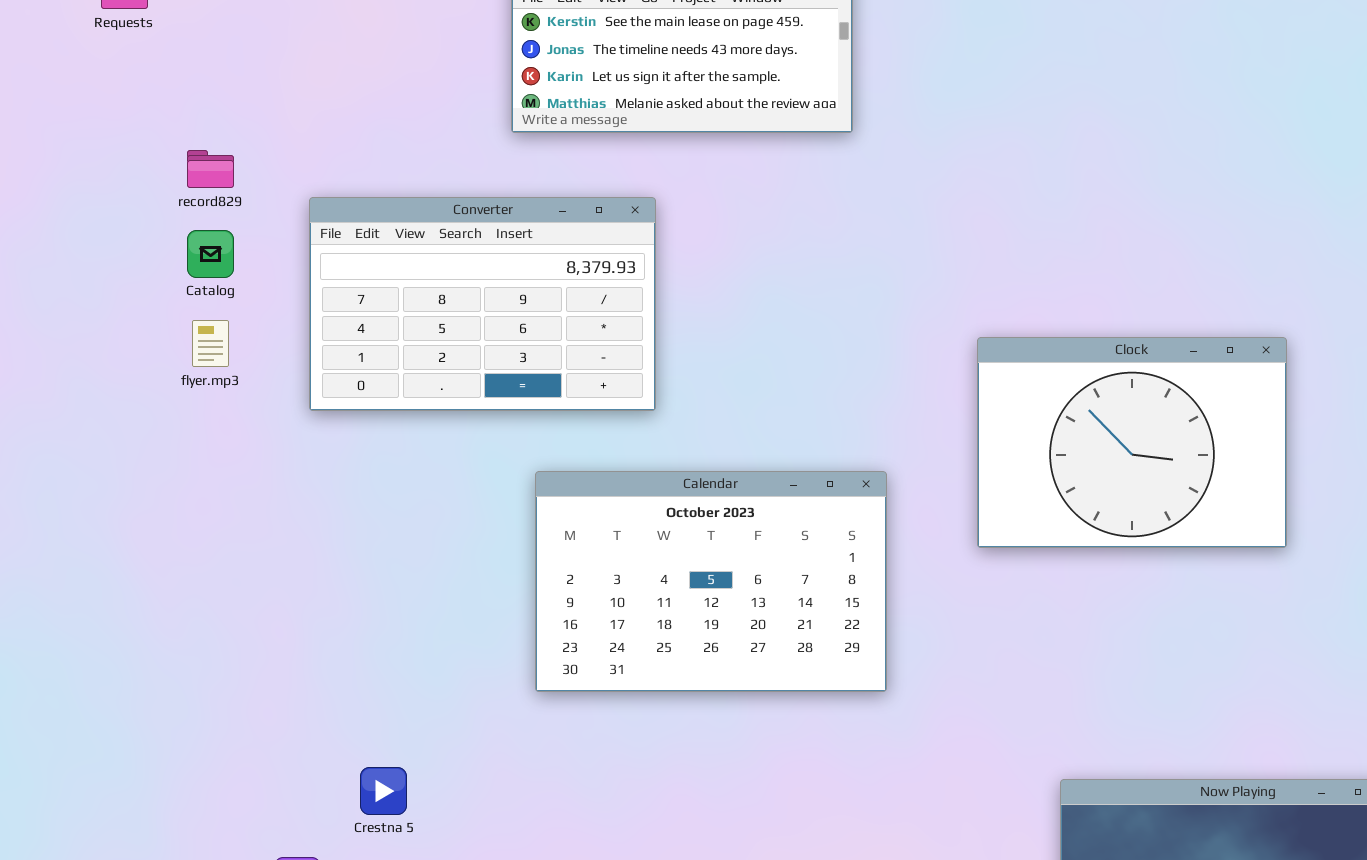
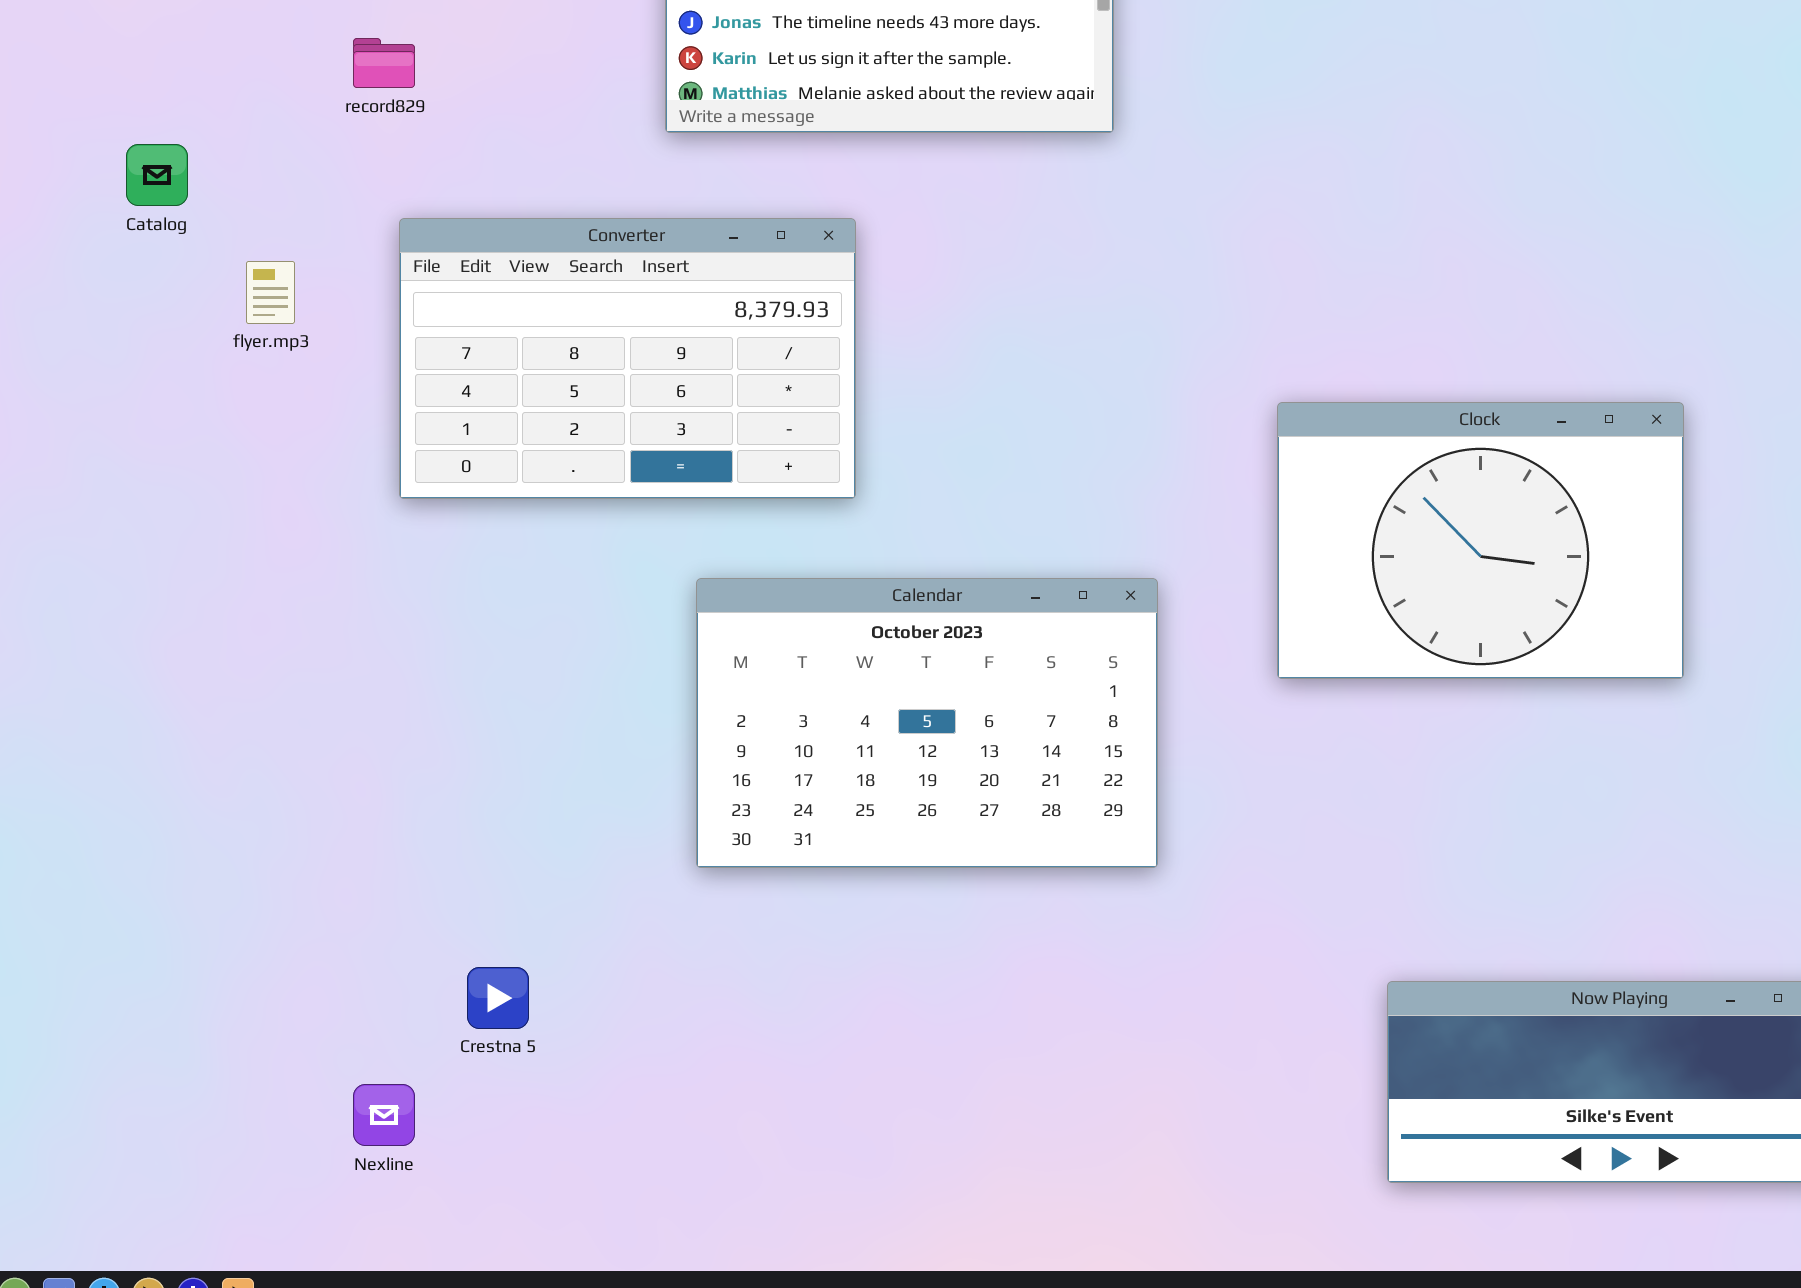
record829: [187,150,234,188] -> [353,38,415,88], moved
Catalog: [187,230,234,278] -> [126,144,188,206], moved
flyer.mp3: [192,320,229,367] -> [246,261,295,324], moved

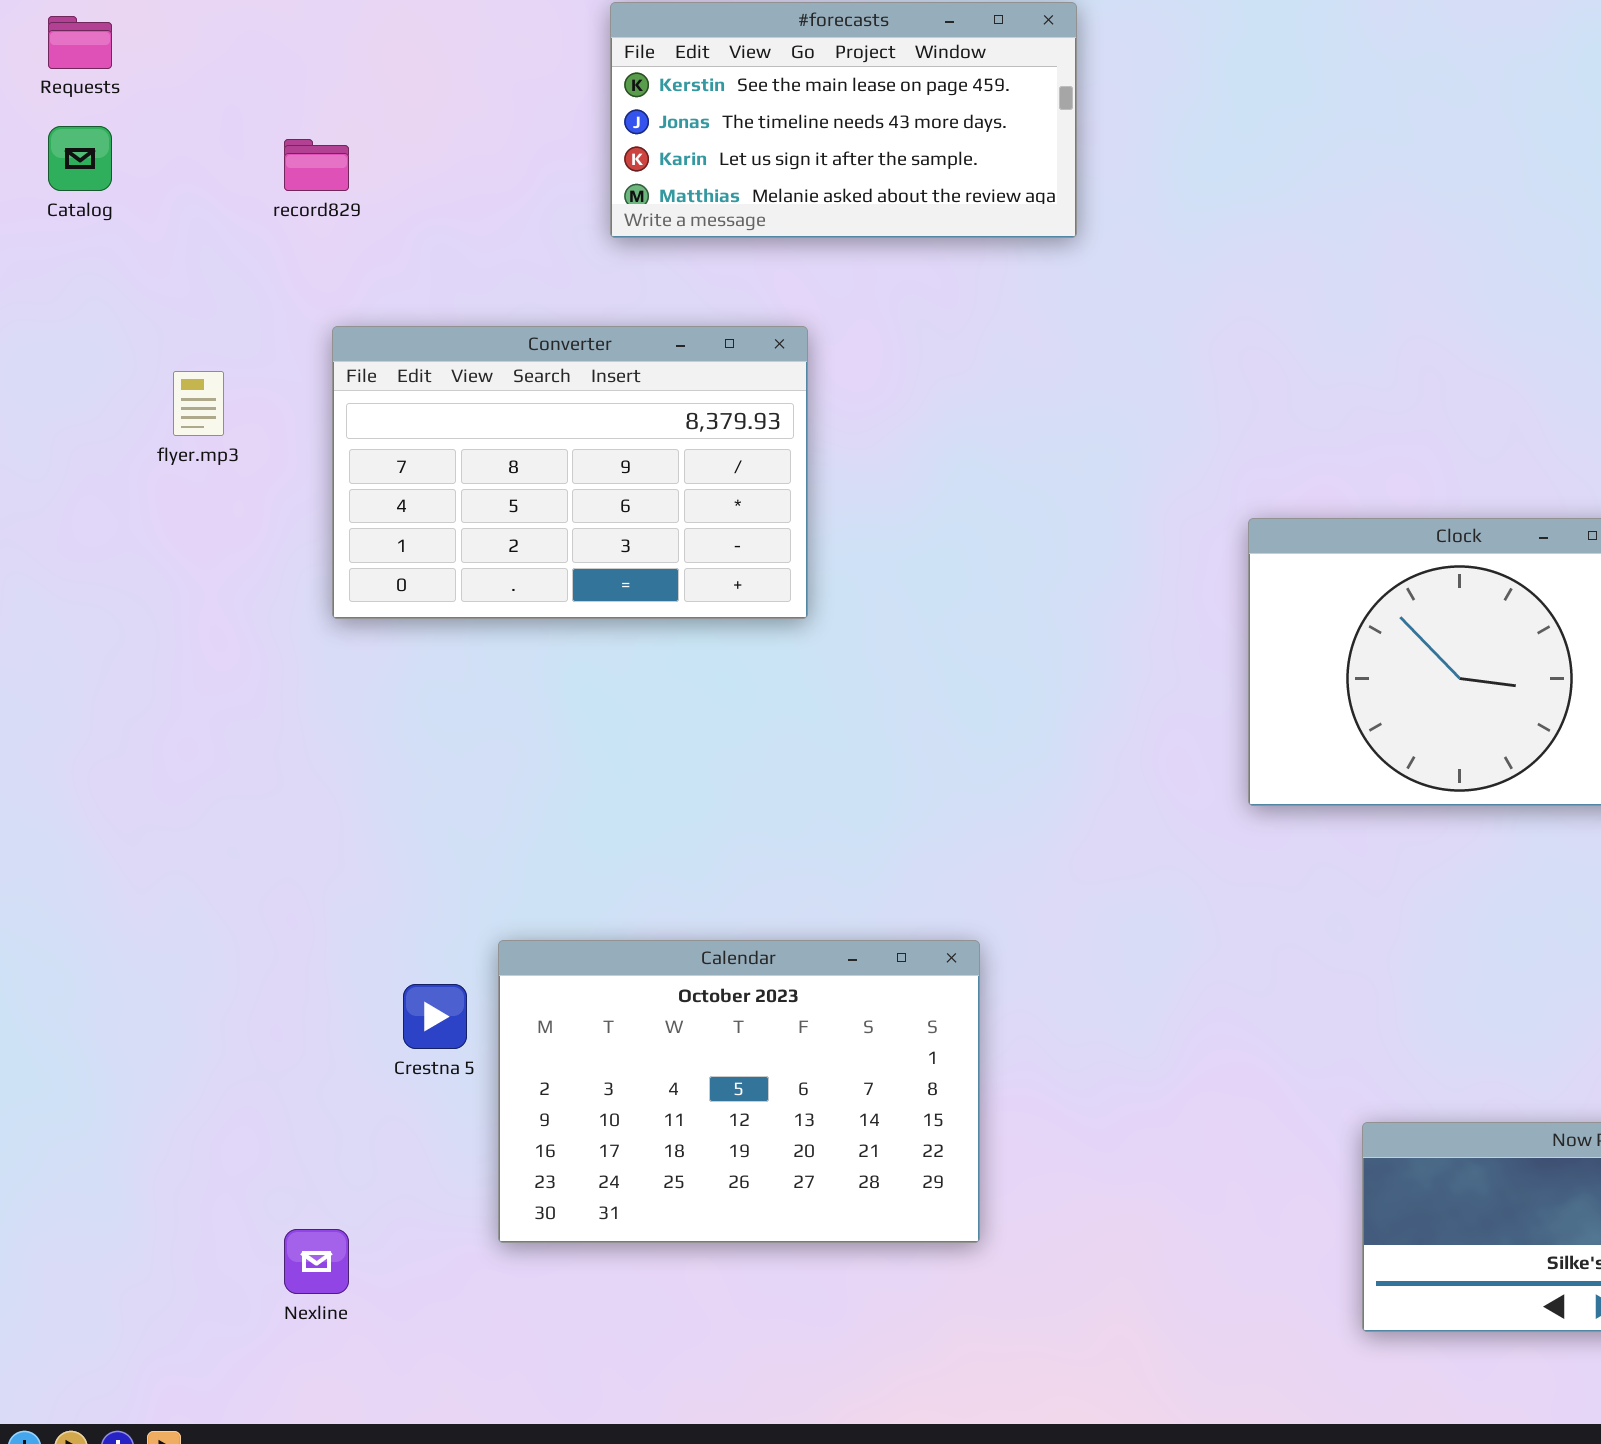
Catalog: [126,144,188,206] -> [48,126,112,191], moved
Calendar: [696,578,1158,868] -> [498,940,980,1243], moved
Crestna 5: [467,967,529,1029] -> [403,984,467,1049], moved

